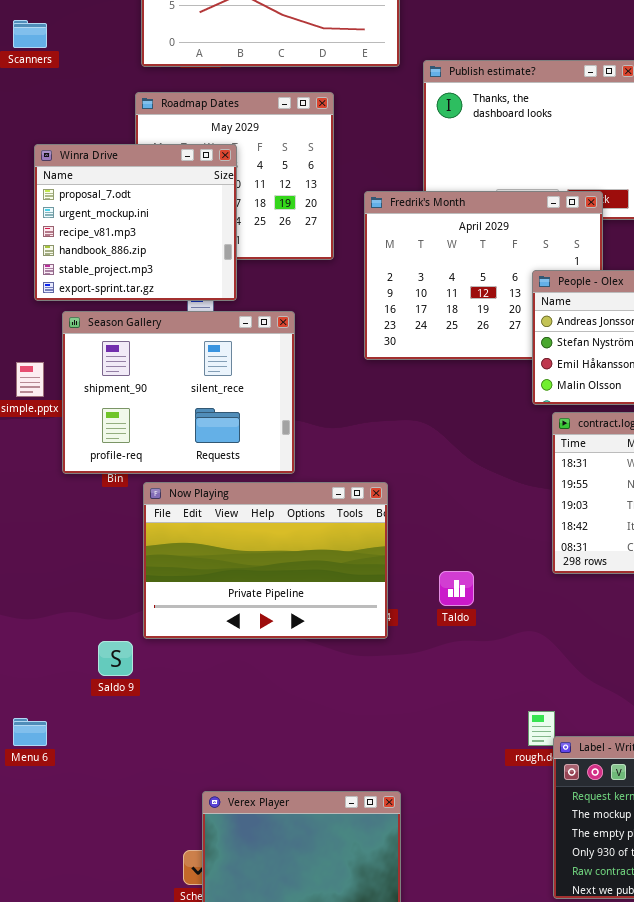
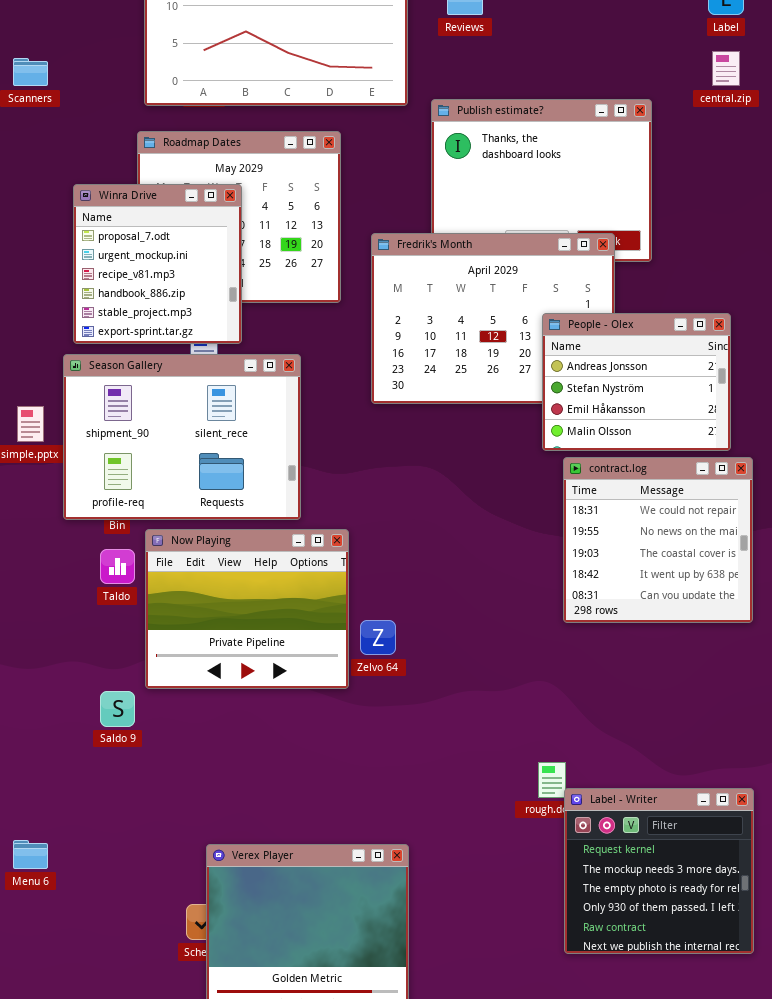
Winra Drive: [34,144,237,301] -> [73,184,242,344], resized
Now Playing: [143,482,388,639] -> [145,529,349,689], resized
Taldo: [439,571,474,606] -> [100,549,135,584], moved
Menu 6: [13,718,47,746] -> [13,840,48,869], moved

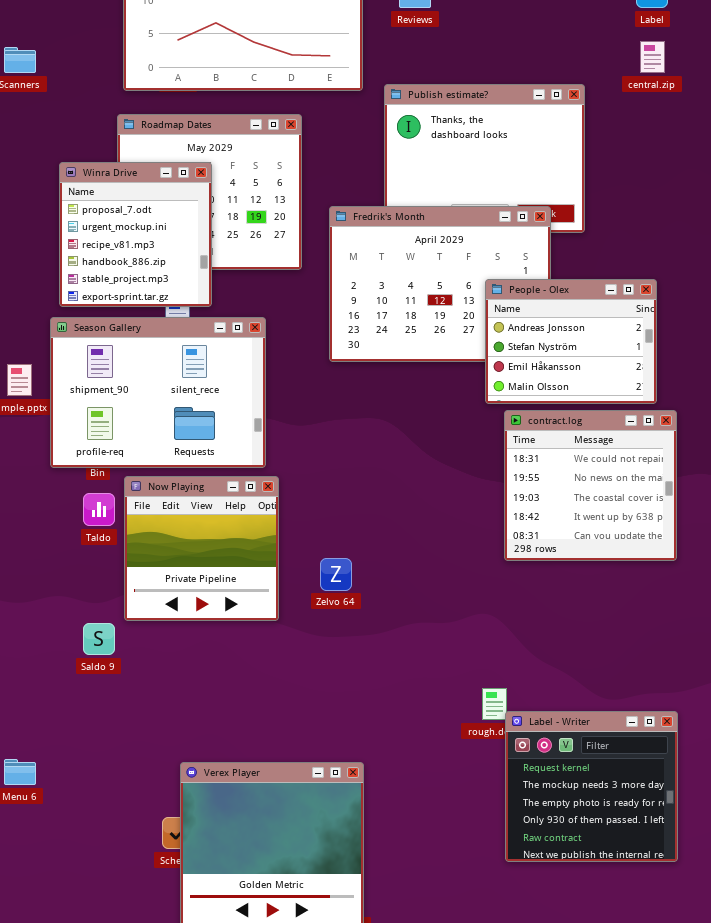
Now Playing: [145,529,349,689] -> [124,476,279,621], resized

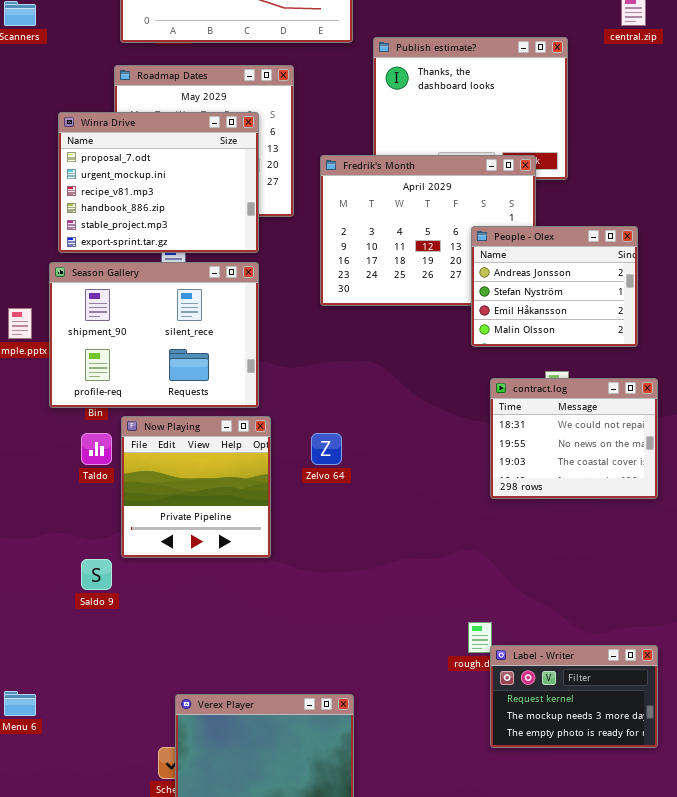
Winra Drive: [59,162,212,307] -> [58,112,259,253], resized
contract.log: [504,410,677,561] -> [490,378,658,499], resized
Zelvo 64: [320,558,352,591] -> [311,433,342,465], moved
Label - Writer: [505,711,678,862] -> [490,645,658,748], resized

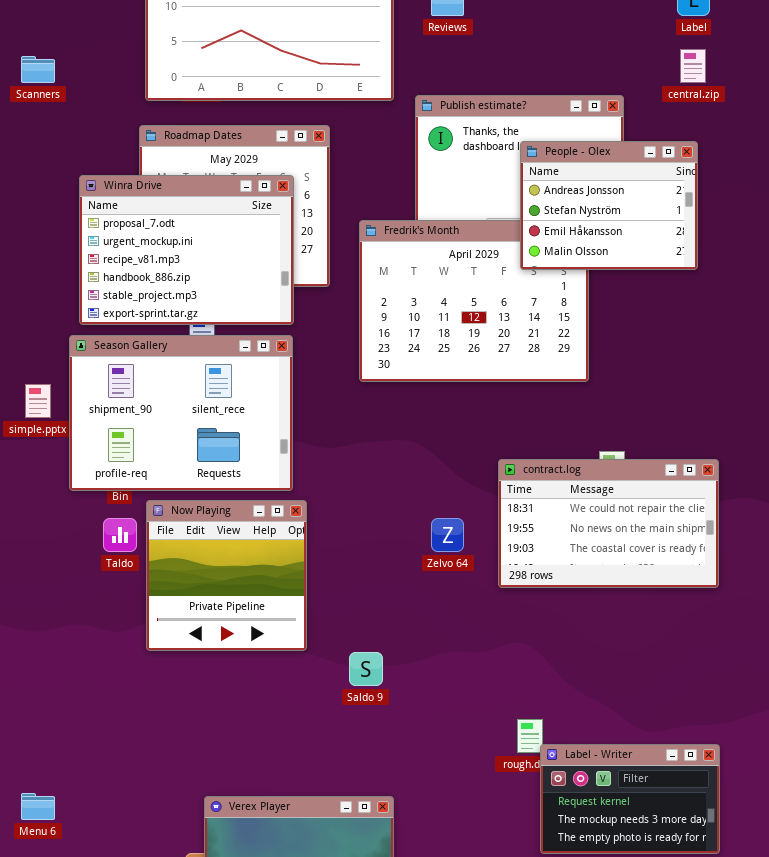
People - Olex: [471,226,638,347] -> [520,141,698,270], moved
contract.log: [490,378,658,499] -> [498,459,719,588], resized
Zelvo 64: [311,433,342,465] -> [431,518,464,552], moved
Saldo 9: [81,559,112,590] -> [349,652,383,686], moved

